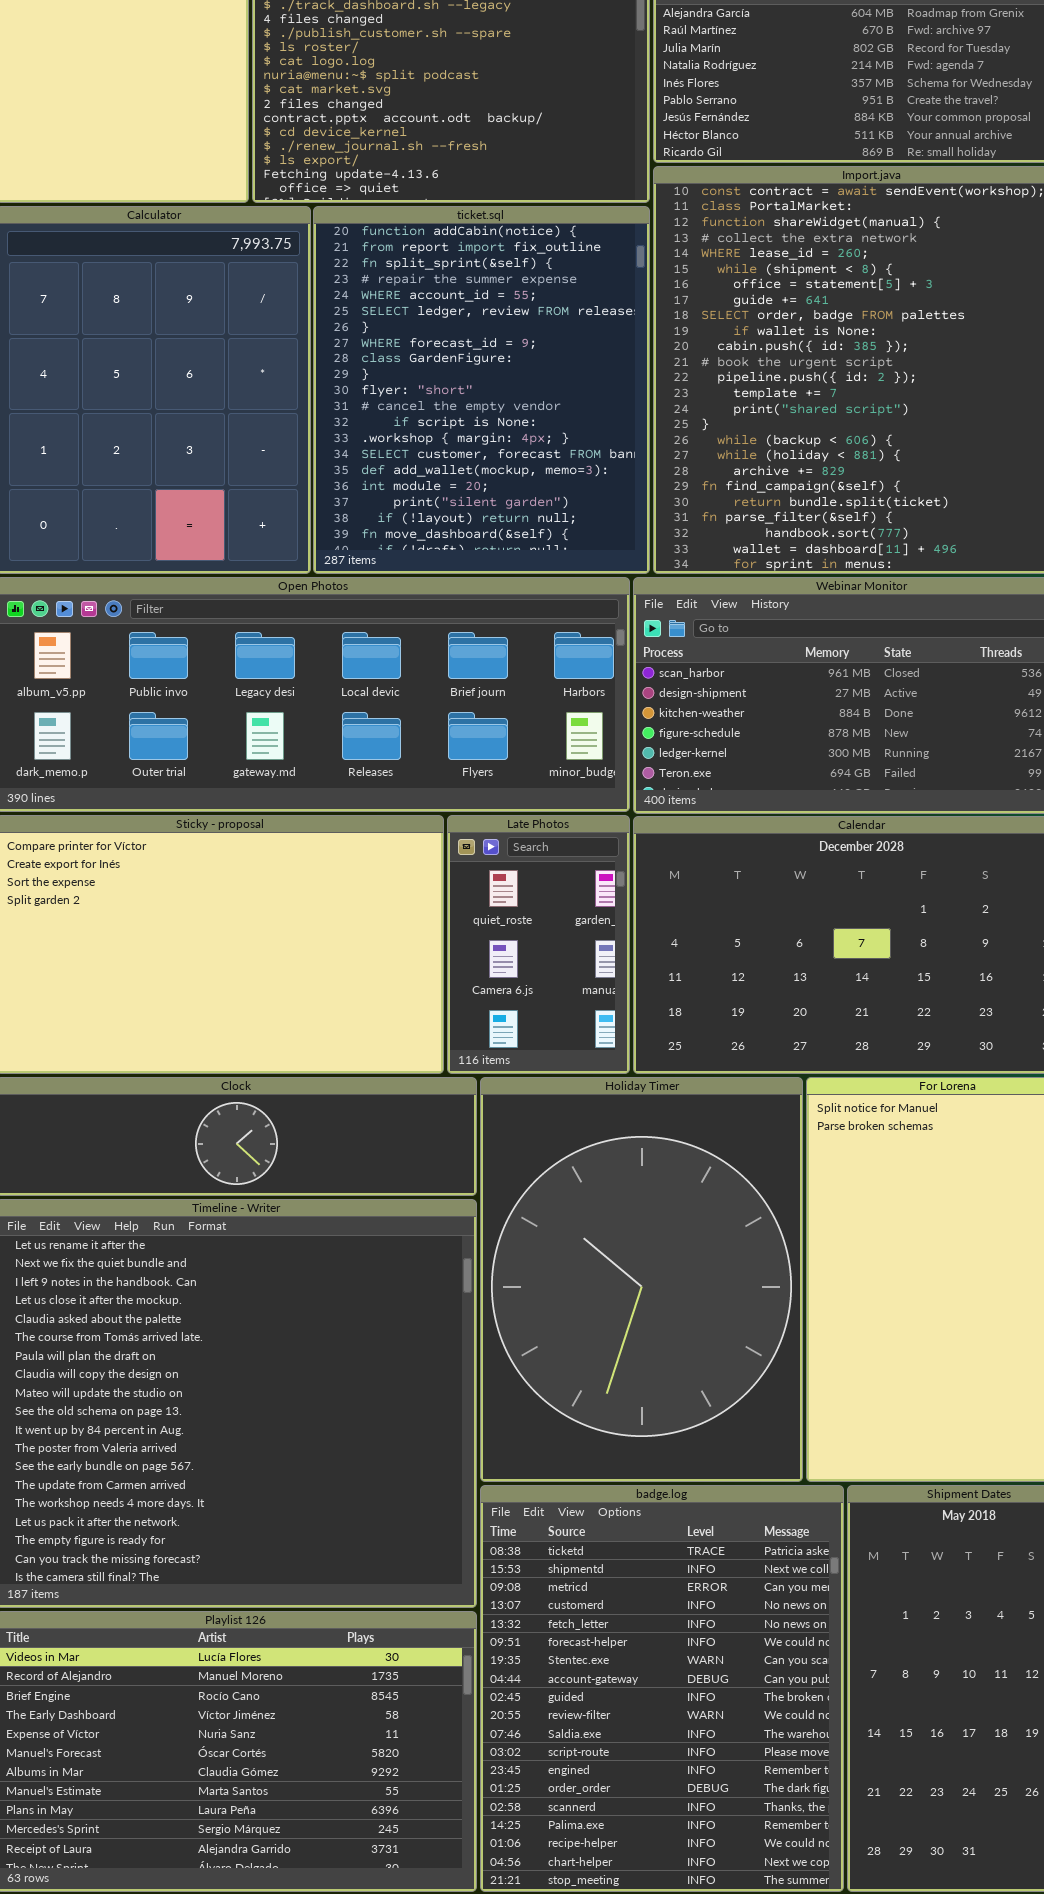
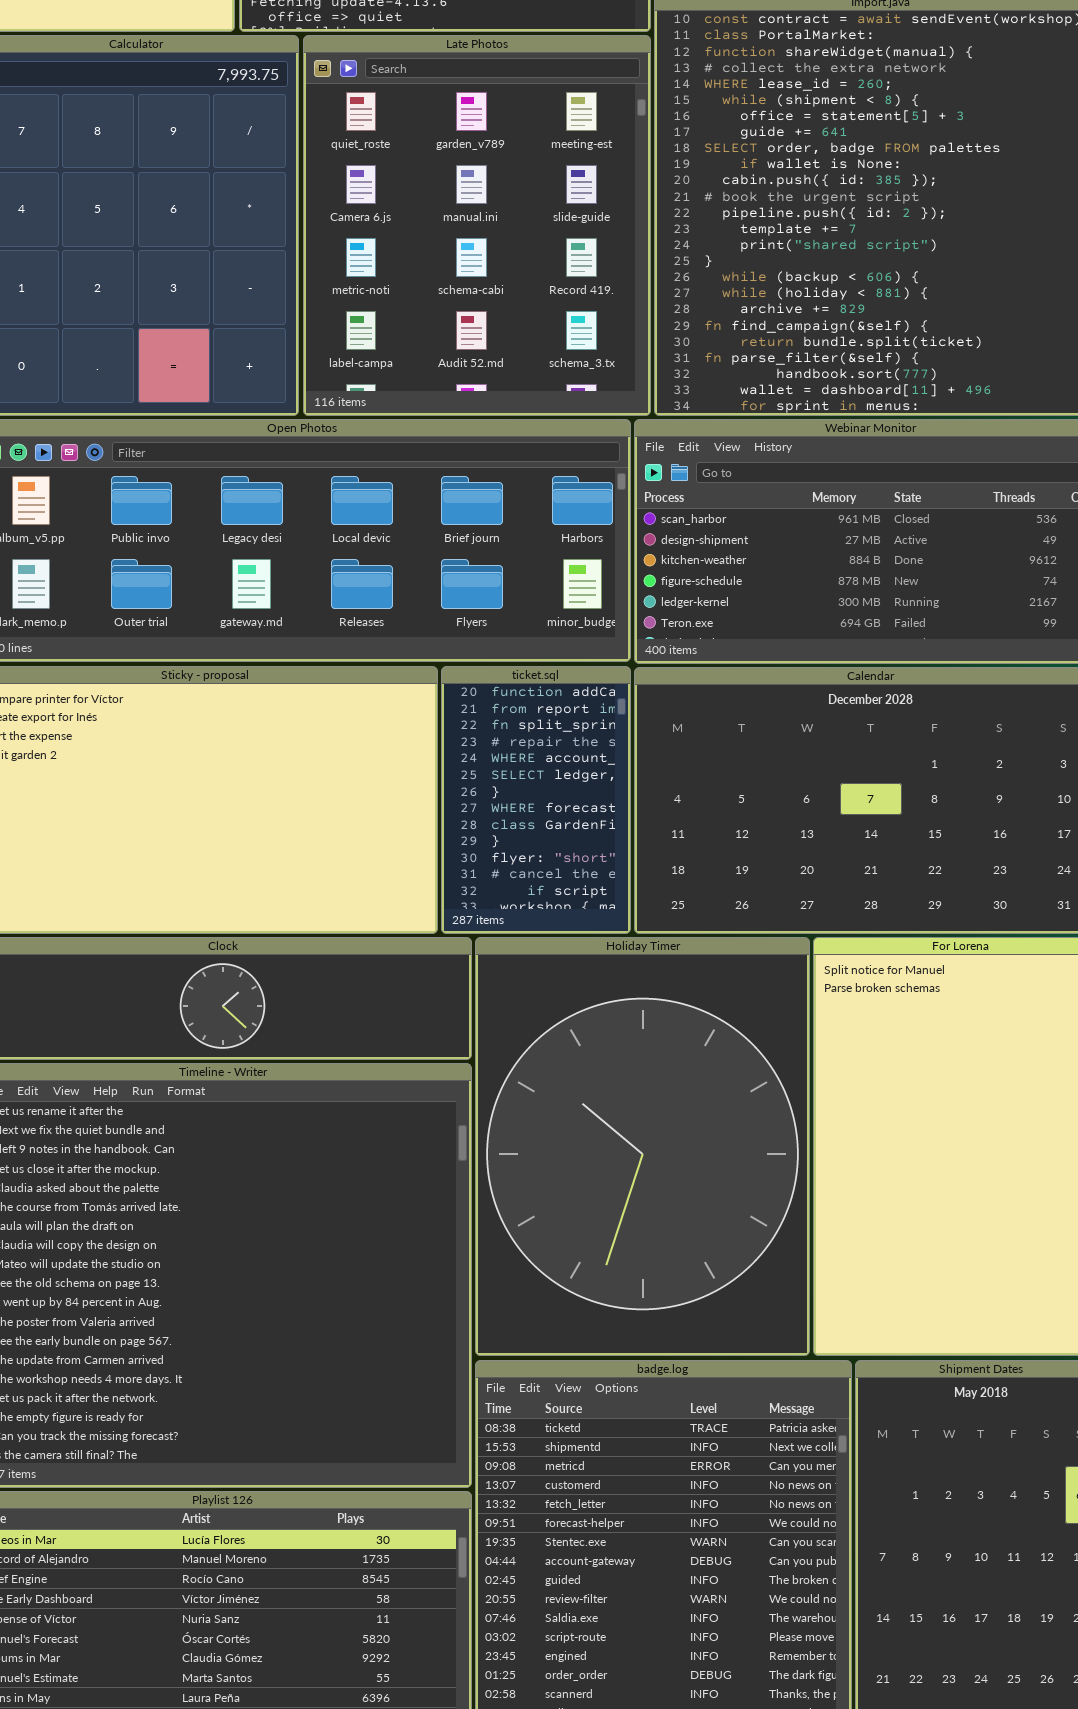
ticket.sql: [313,206,650,574] -> [441,666,631,934], moved, resized
Late Photos: [447,815,630,1074] -> [303,35,651,416], moved, resized

